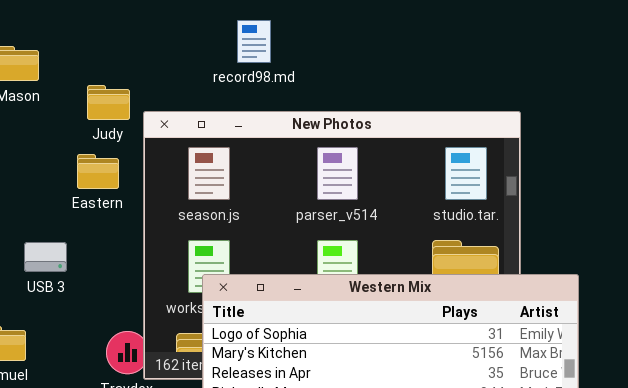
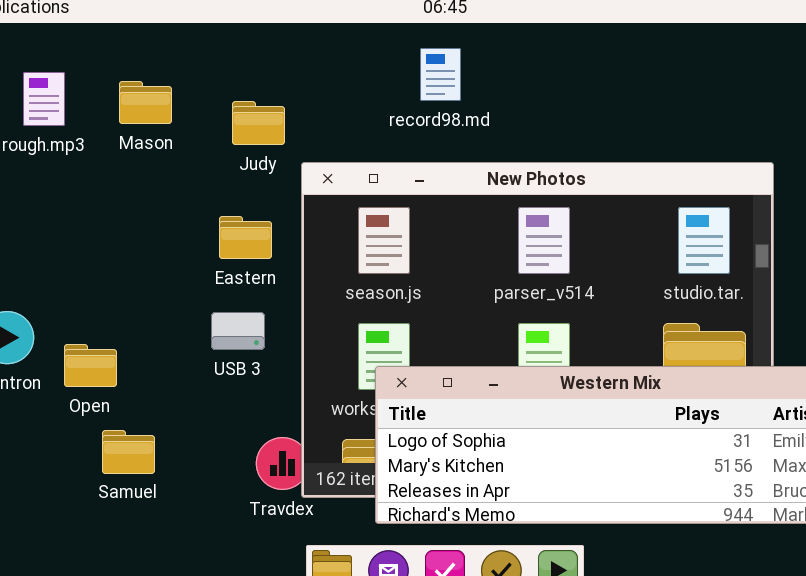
Judy: [87,85,130,120] -> [232,101,285,145], moved
USB 3: [24,242,67,272] -> [211,312,265,350], moved

